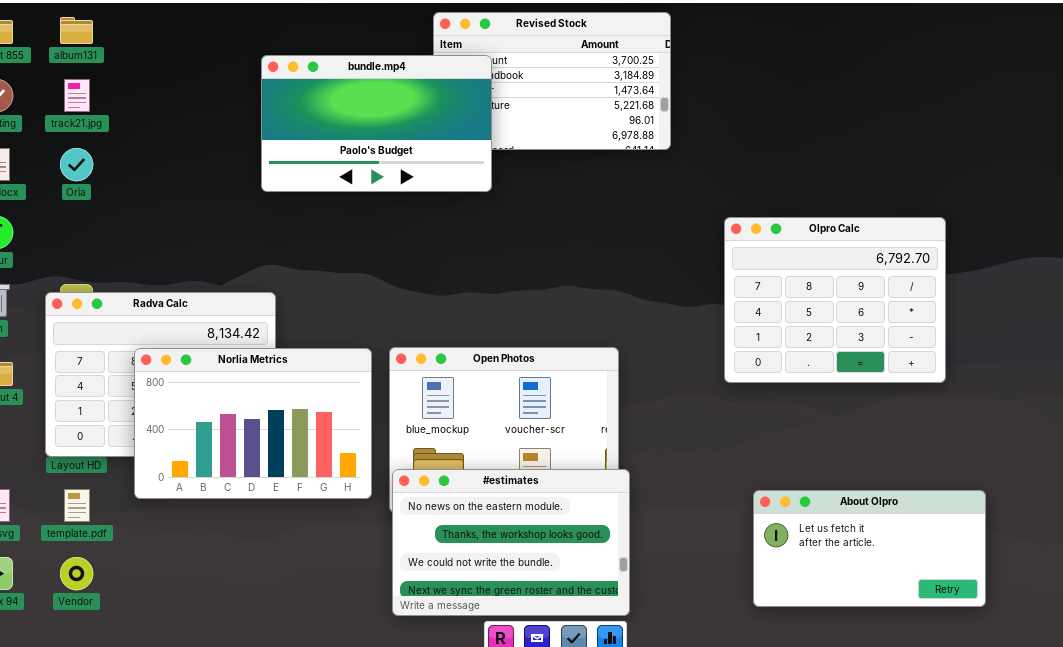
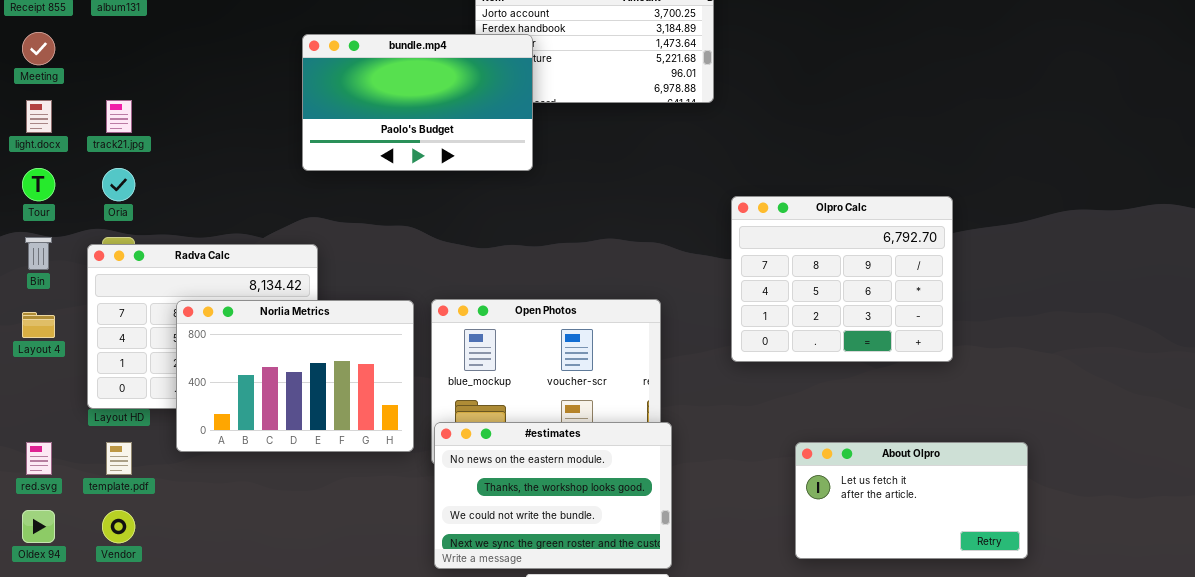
bundle.mp4: [261,55,492,192] -> [302,34,533,171], moved
track21.jpg: [64,79,90,112] -> [106,100,132,133], moved
Oria: [60,148,93,181] -> [102,168,135,201], moved
Olpro Calc: [724,217,946,383] -> [731,196,953,362], moved

